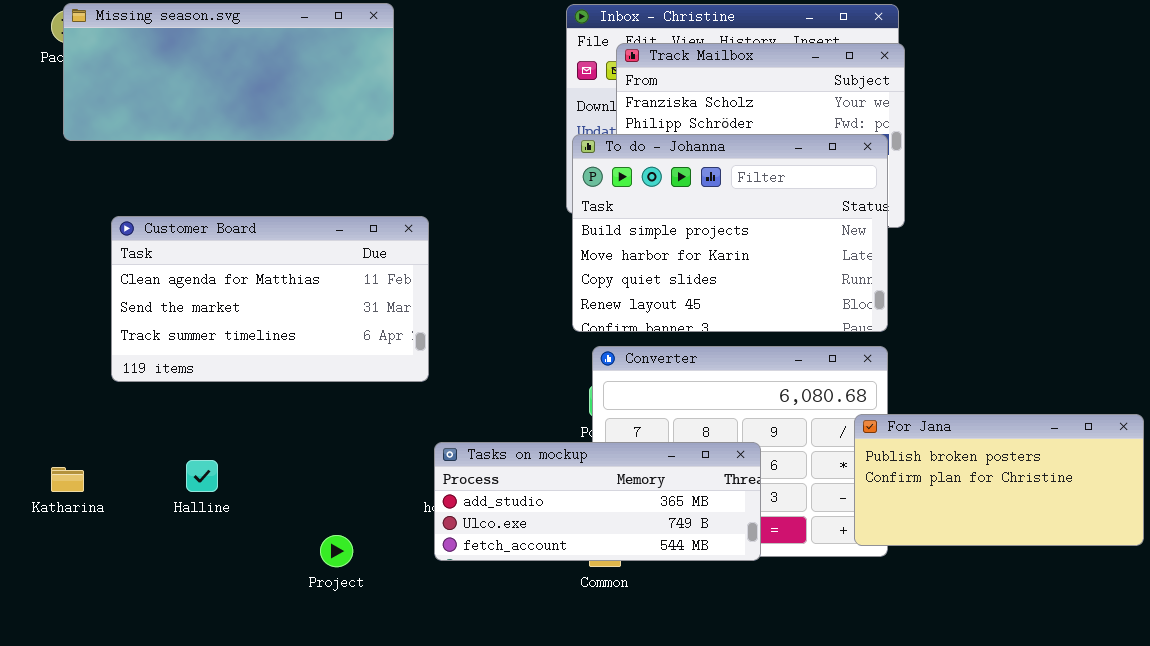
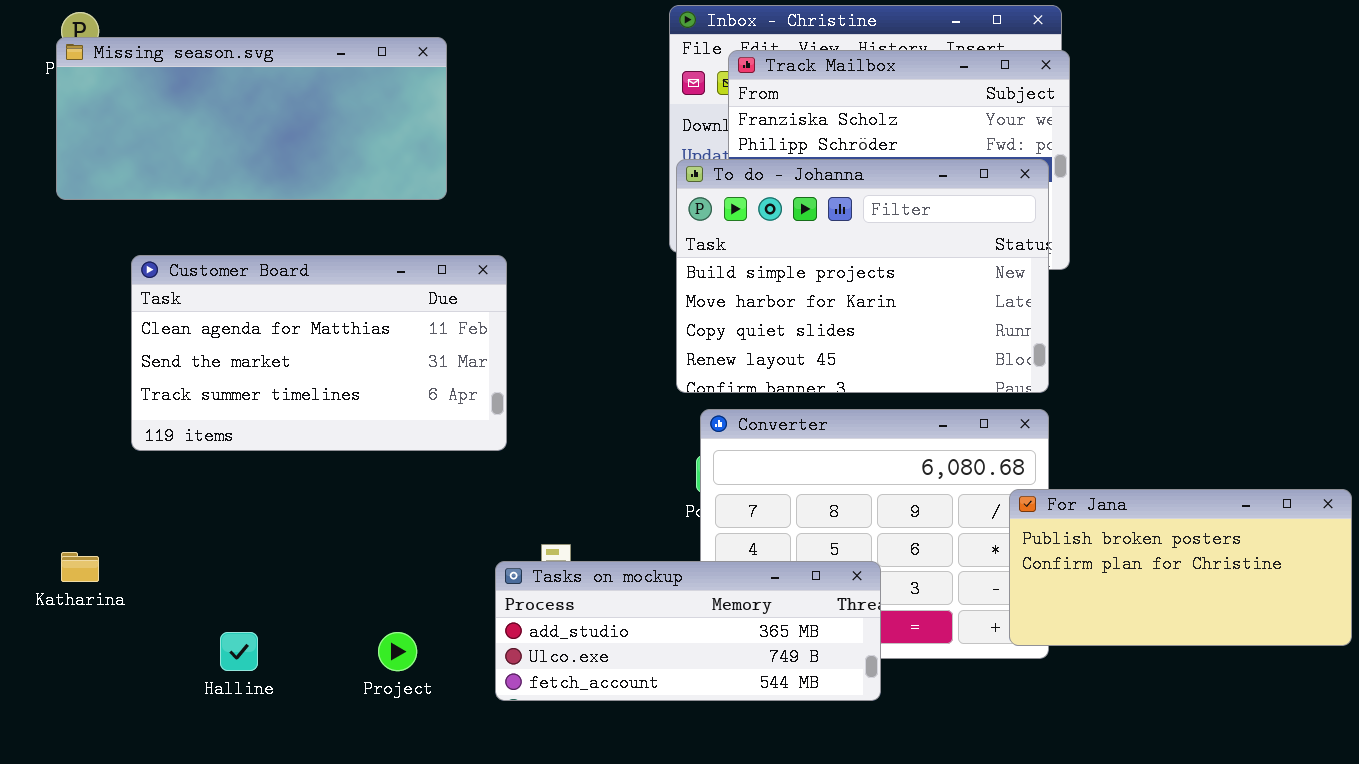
Missing season.svg: [63,3,394,141] -> [56,37,447,200], moved
Tasks on mockup: [434,442,761,561] -> [495,561,881,701], moved
Halline: [186,460,218,492] -> [220,632,258,671], moved

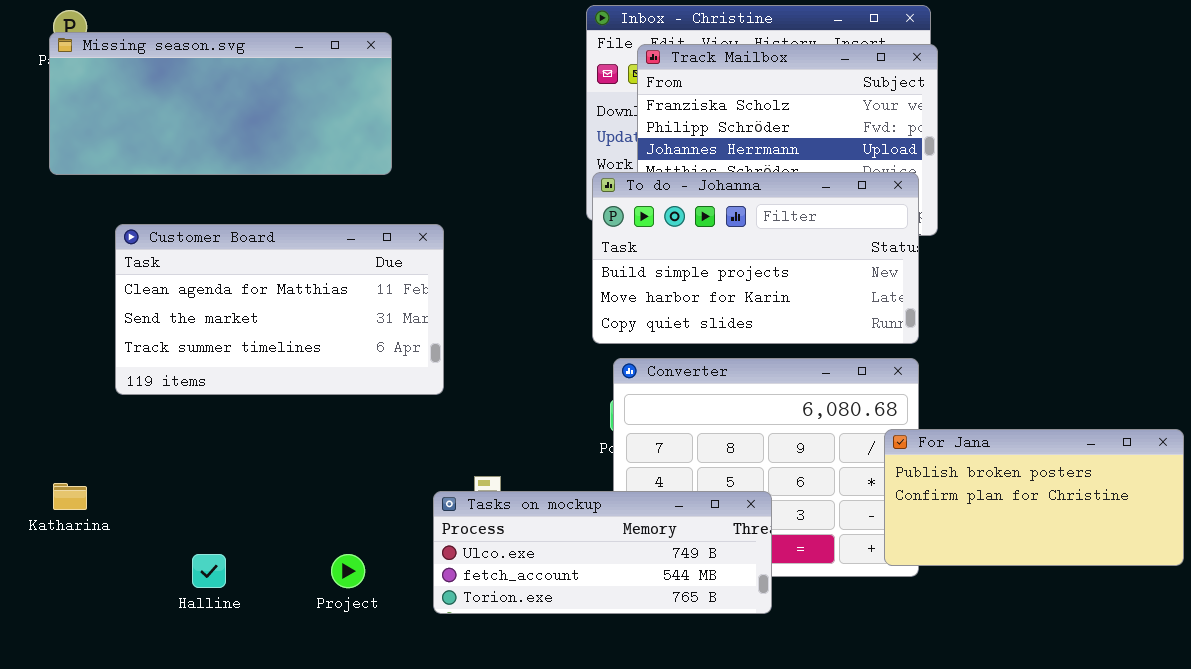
To do - Johanna: [676,159,1049,393] -> [592,172,919,344], resized
Tasks on mockup: [495,561,881,701] -> [433,491,772,614], scrolled down 1 row

